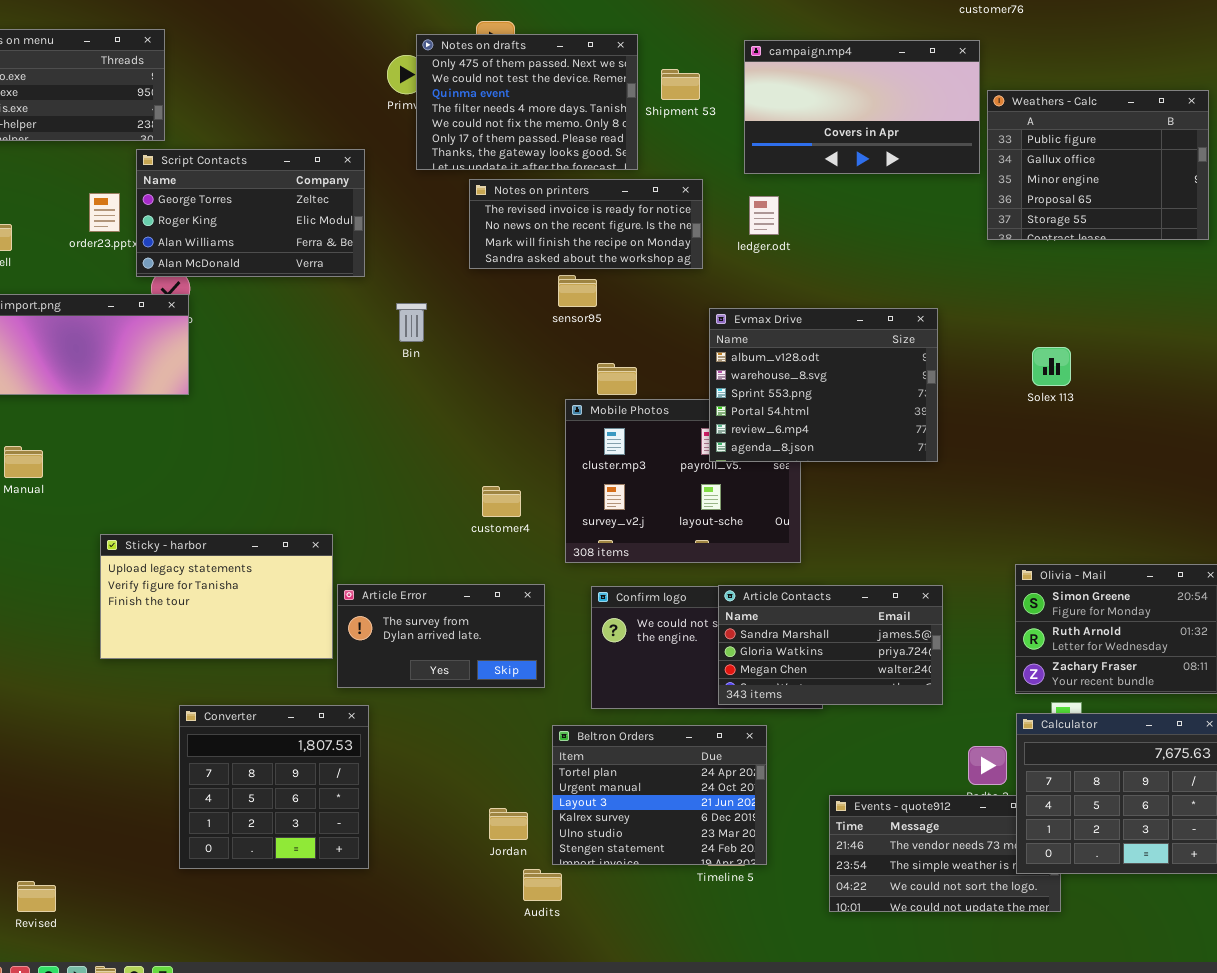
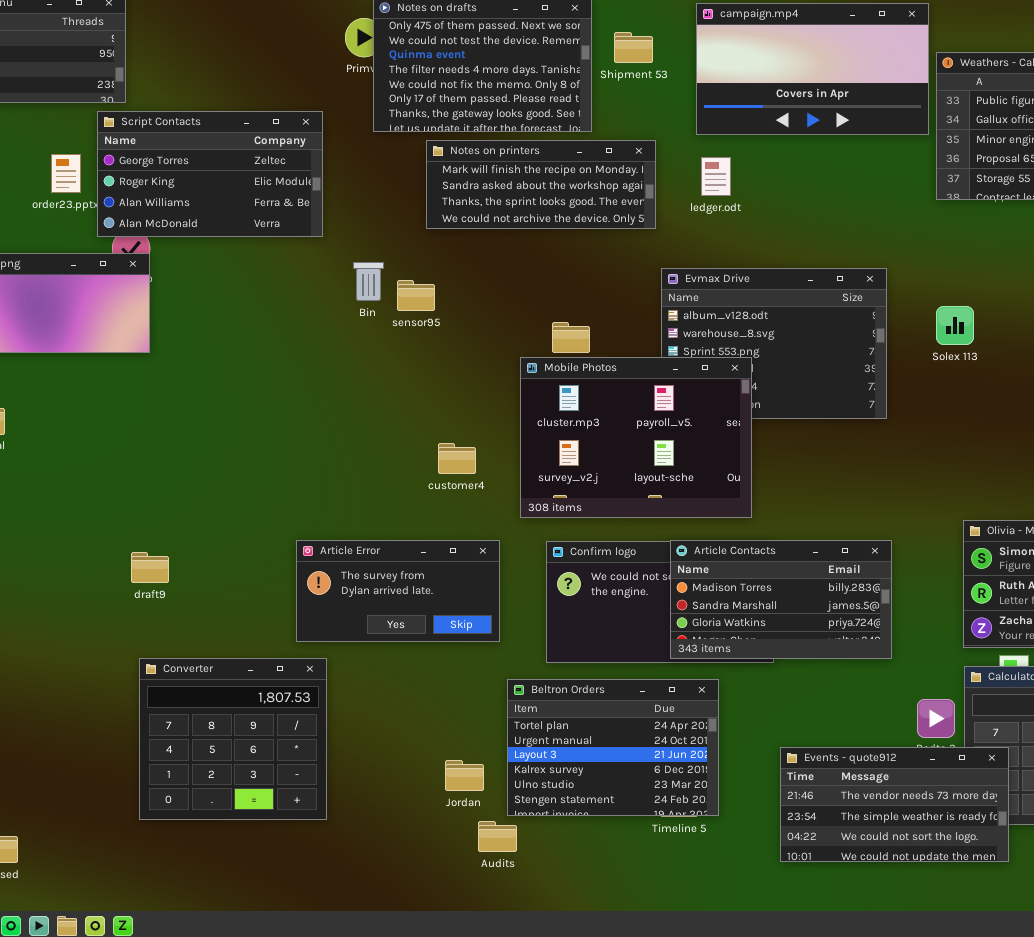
Notes on printers: [469,179,703,269] -> [426,140,656,229], scrolled down 2 rows
sensor95: [558,275,597,307] -> [397,280,435,311], moved
Solex 113: [1032,347,1071,386] -> [936,306,974,345], moved
Mobile Photos: [565,399,801,563] -> [520,357,752,518], raised
Sticky - harbor: [100,534,333,659] -> none, closed
Article Contacts: [718,585,943,705] -> [670,540,892,659], scrolled up 1 row
Events - quote912: [829,795,1061,912] -> [780,747,1009,862], raised

